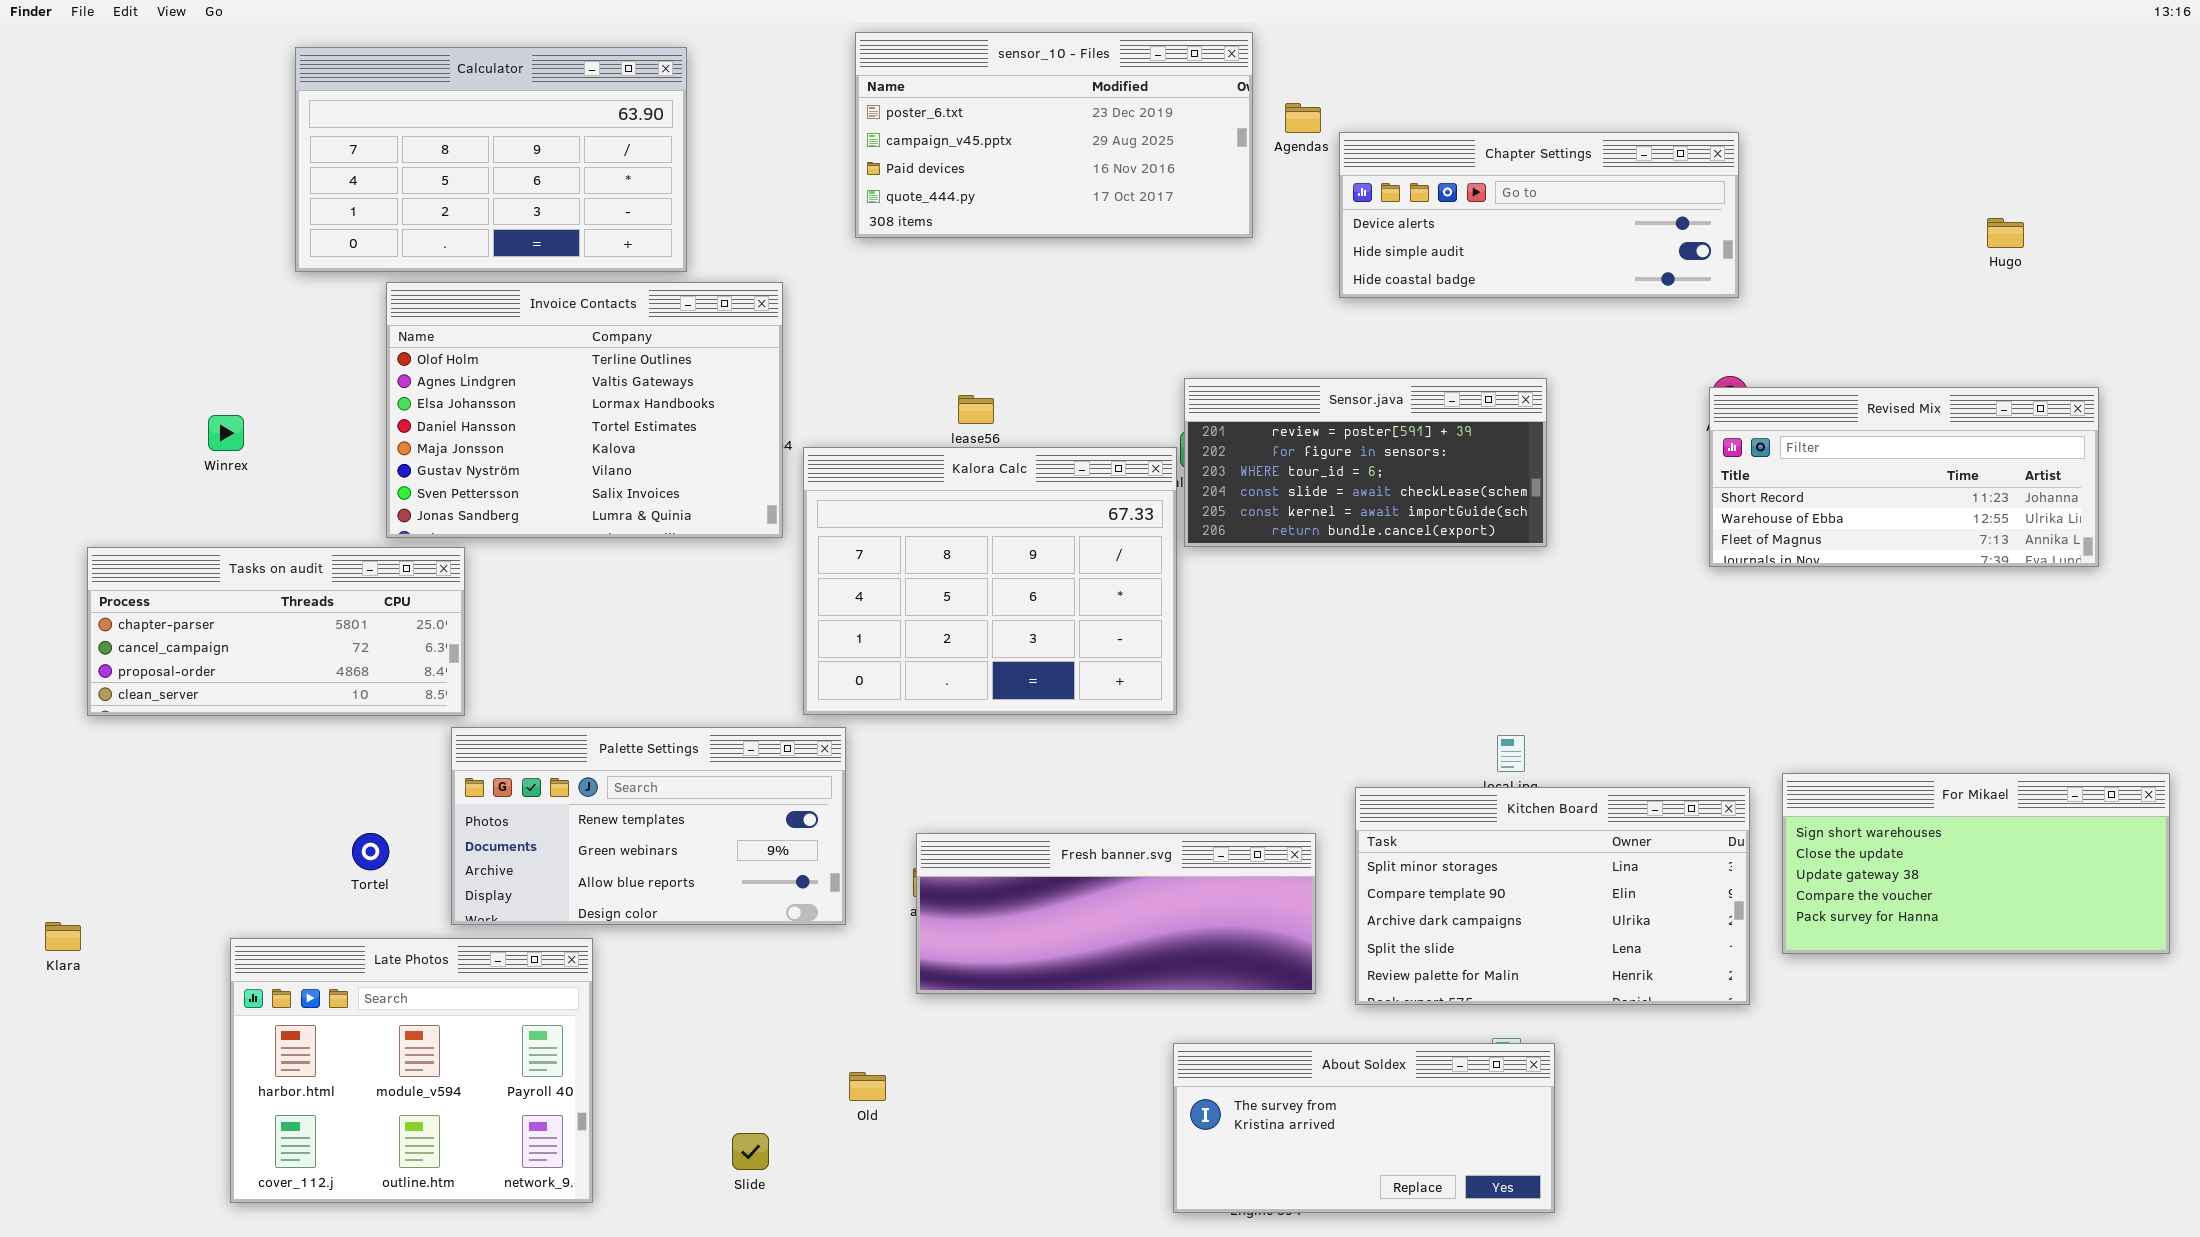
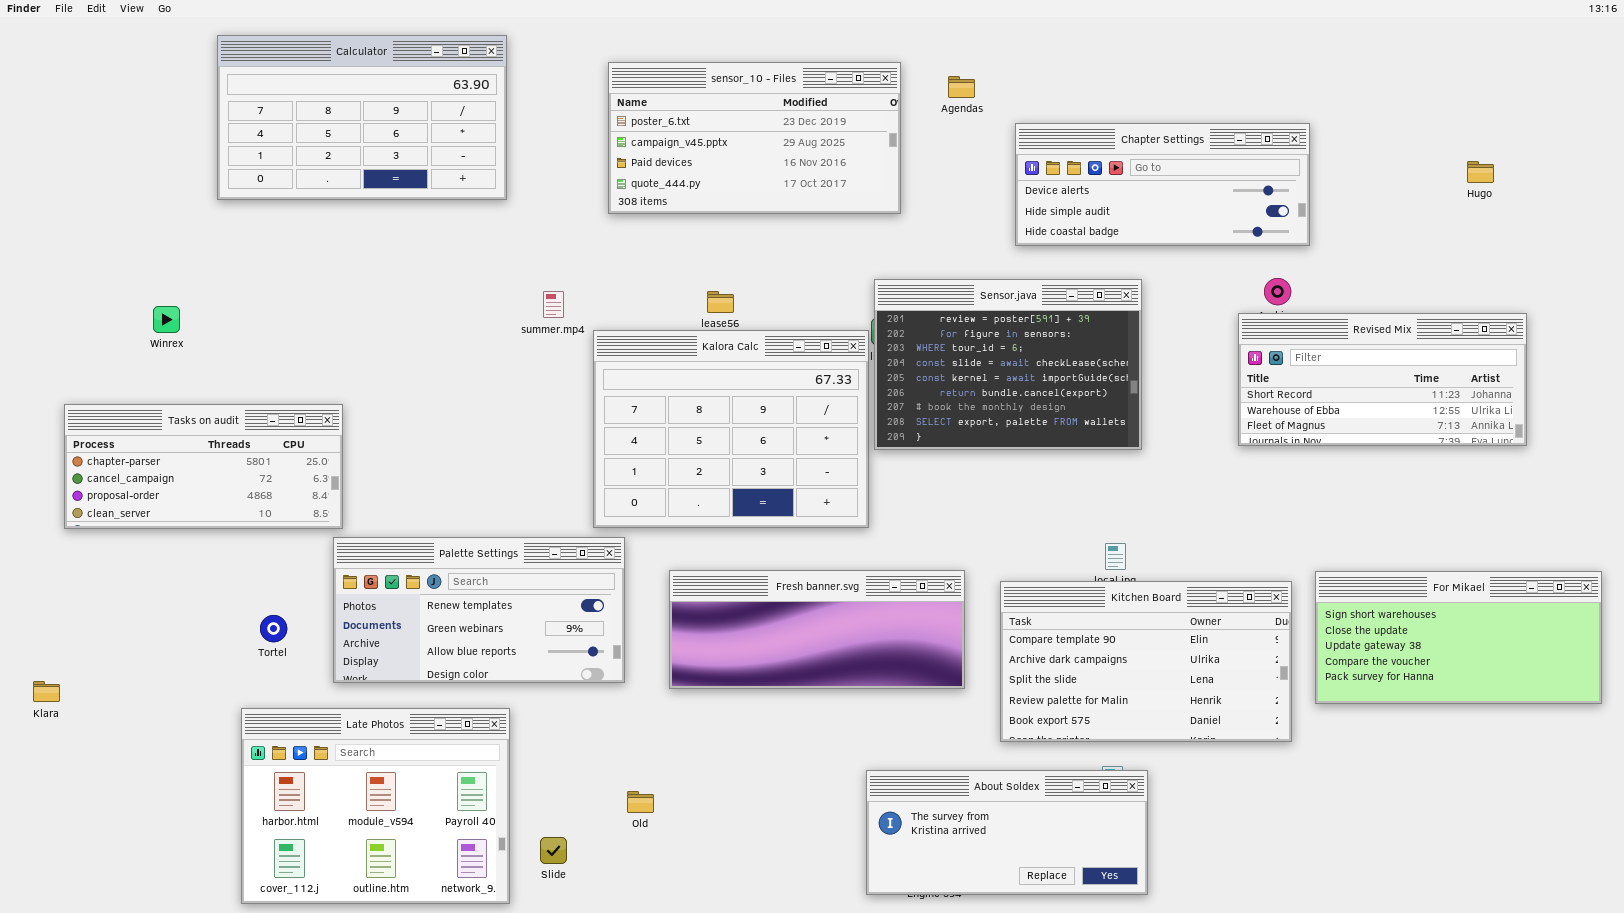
sensor_10 - Files: [855,32,1253,238] -> [608,62,901,214], moved
Chapter Settings: [1339,132,1739,298] -> [1015,123,1310,246], moved
Invoice Contacts: [386,282,783,538] -> none, closed
Sensor.java: [1184,378,1547,547] -> [874,279,1142,450], resized
Revised Mix: [1709,387,2099,567] -> [1238,313,1527,446], moved
Kitchen Board: [1355,787,1750,1005] -> [1000,581,1292,742], scrolled down 1 row
Fresh banner.svg: [916,833,1316,994] -> [669,570,965,689], moved
Late Photos: [230,938,593,1203] -> [241,708,510,904], moved

